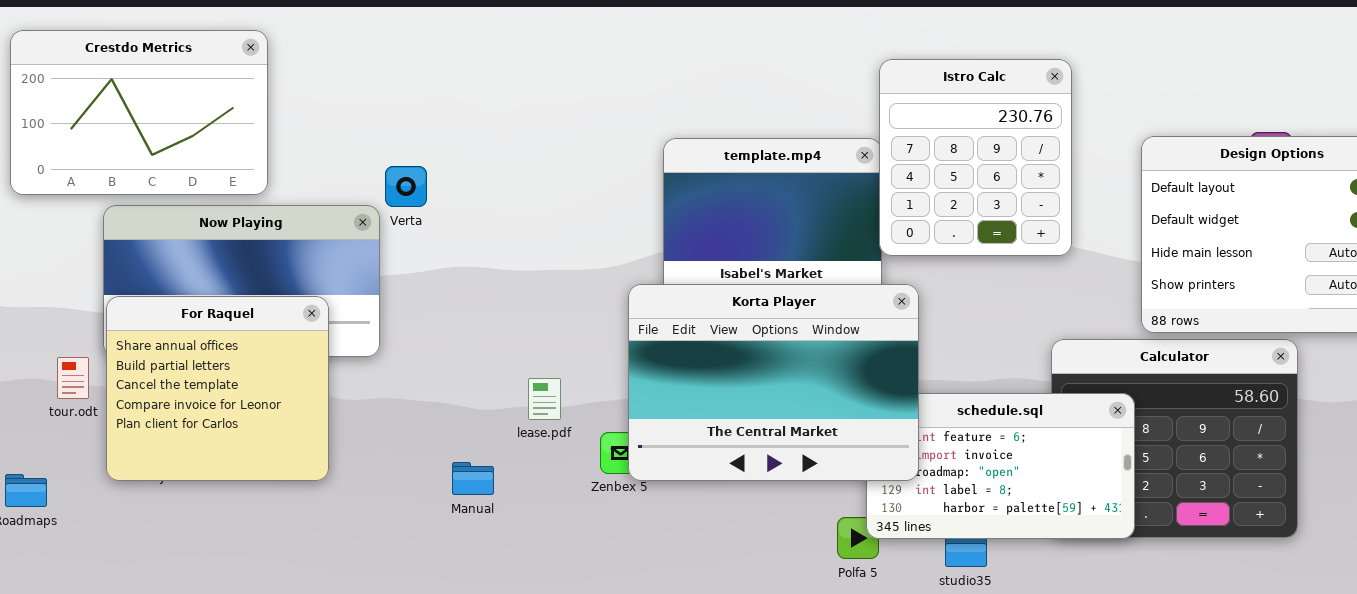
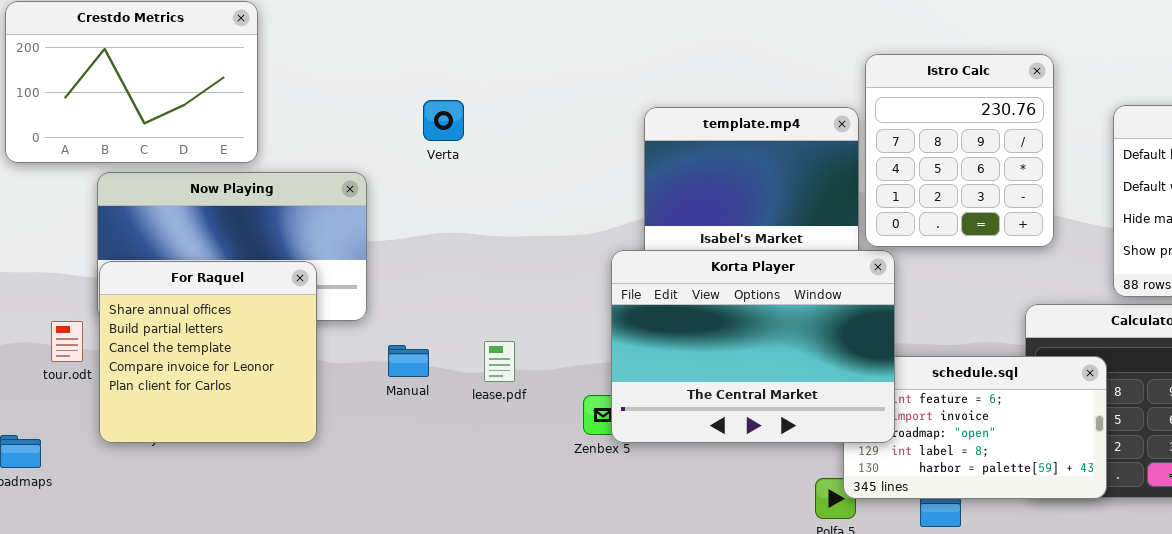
Istro Calc: [879,59,1072,256] -> [865,54,1054,247], moved
Verta: [385,166,427,207] -> [423,100,464,141], moved
lease.pdf: [528,378,561,420] -> [484,341,515,382], moved
Manual: [452,462,494,495] -> [388,345,429,377], moved

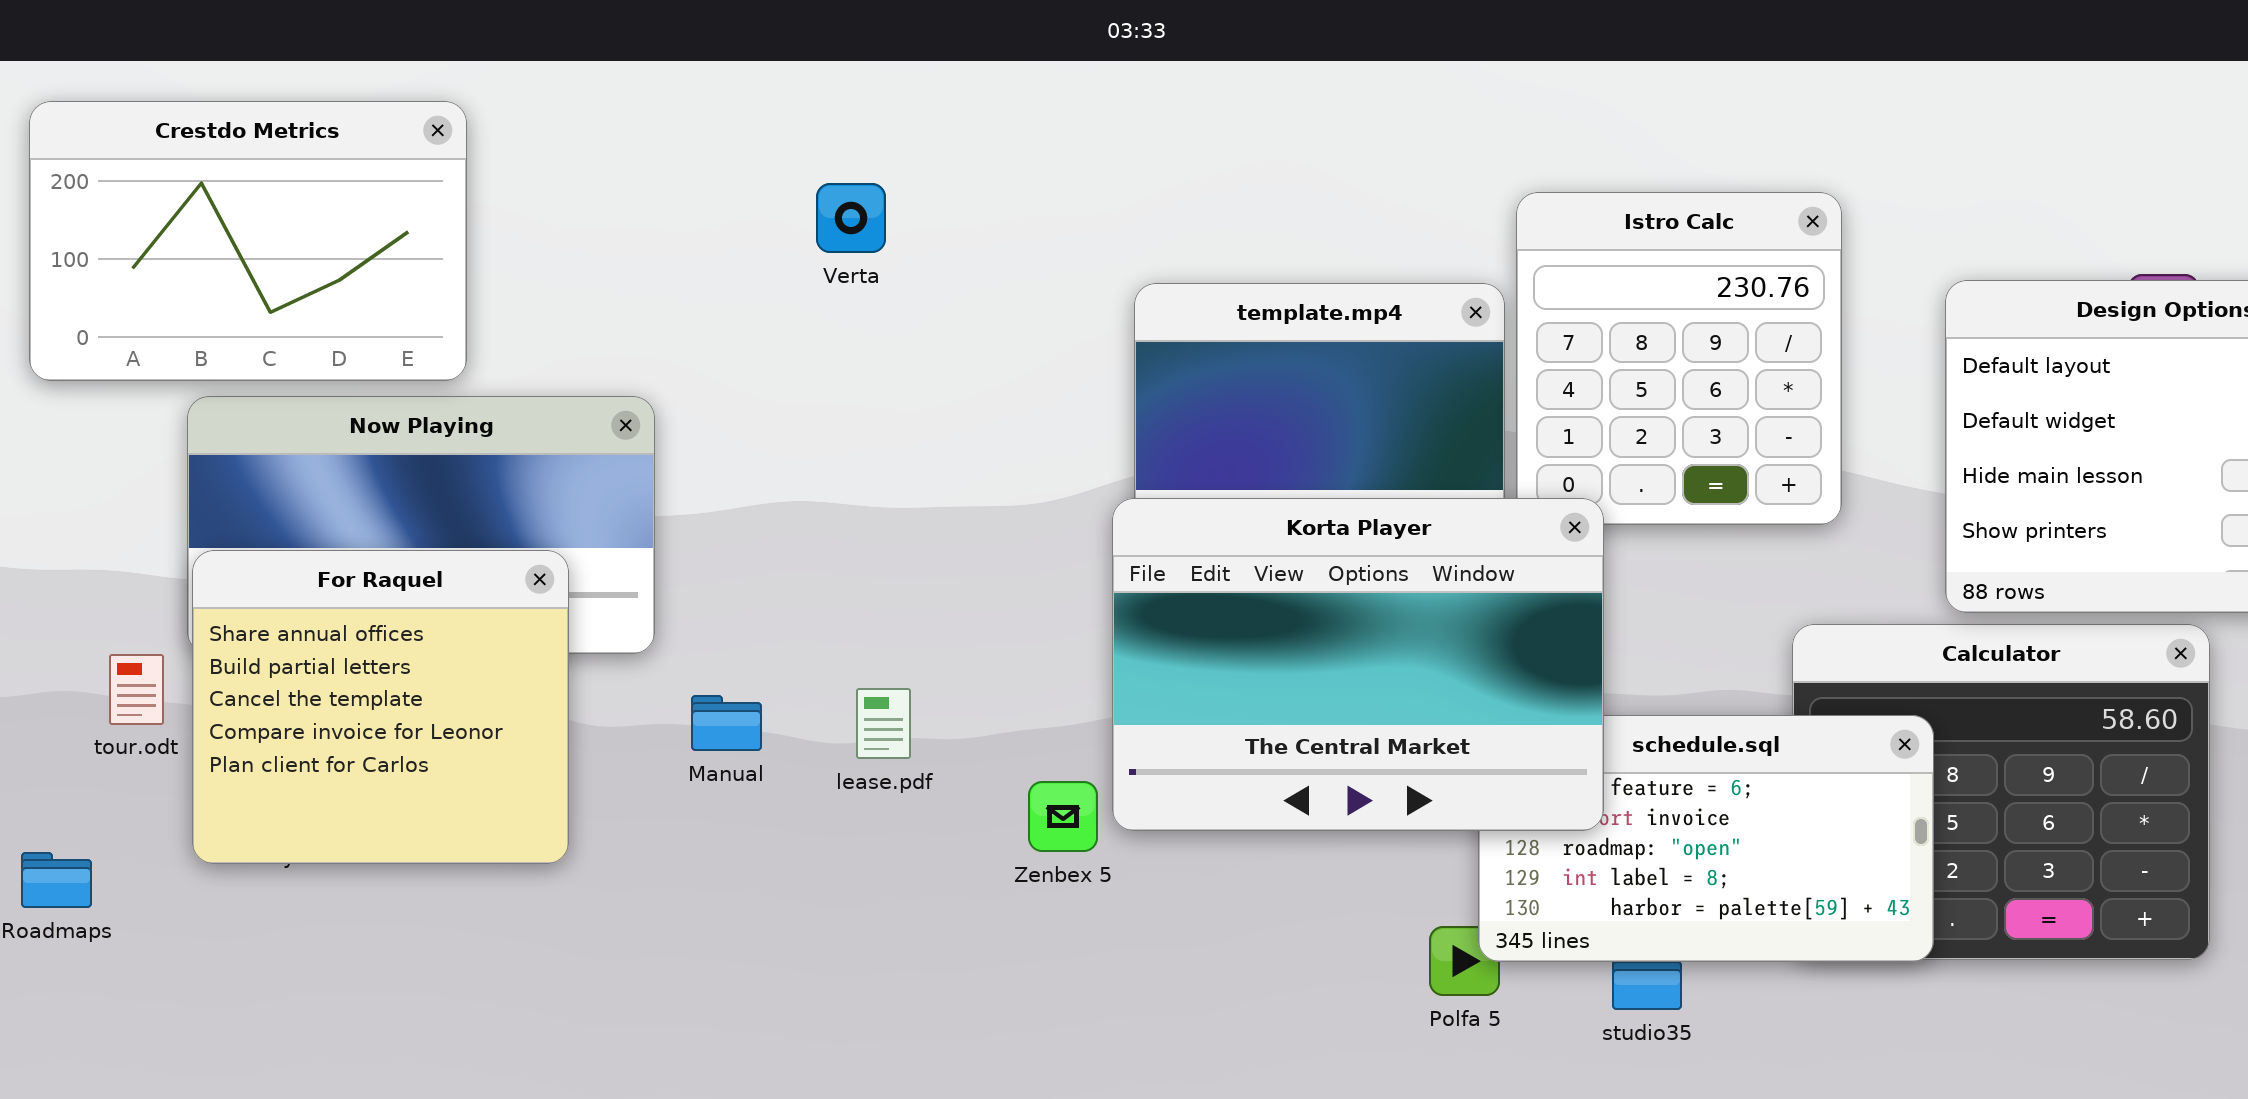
Verta: [423,100,464,141] -> [816,183,886,253], moved
Korta Player: [611,250,895,443] -> [1112,498,1604,831], moved

